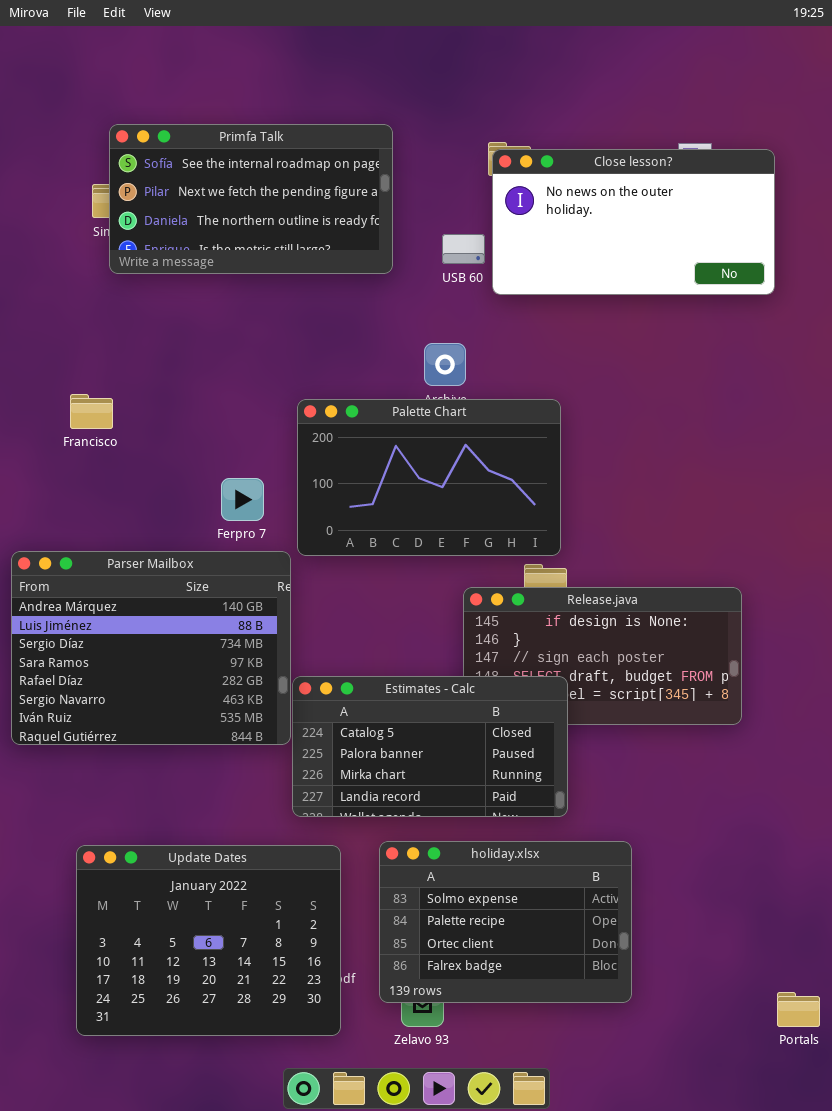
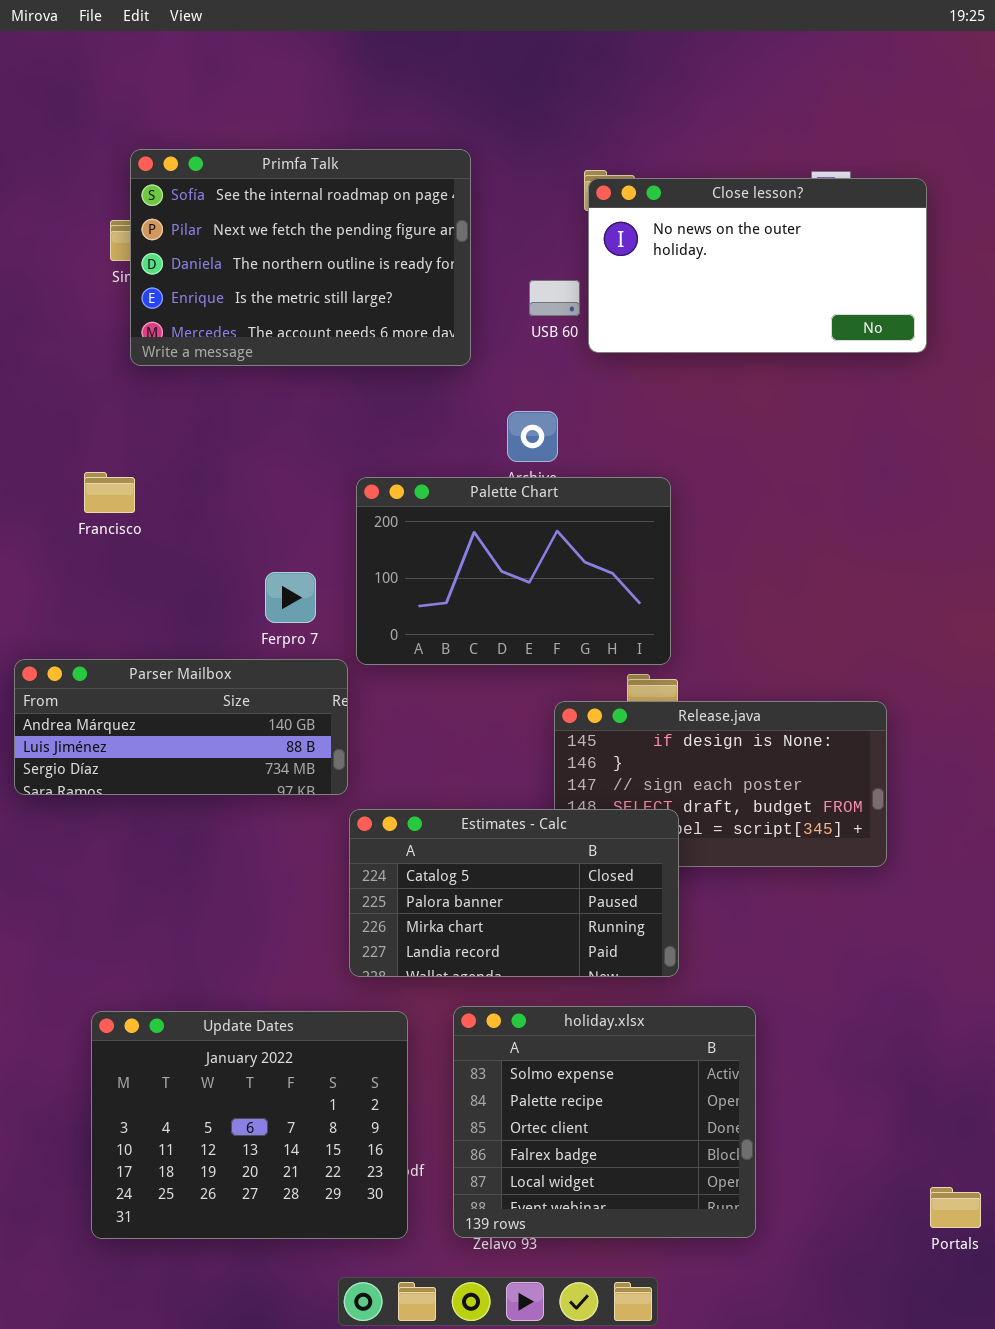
Primfa Talk: [109,124,393,274] -> [130,149,471,366], resized
Parser Mailbox: [11,551,291,745] -> [14,659,348,795], resized
holiday.xlsx: [379,841,632,1003] -> [453,1006,756,1238], resized

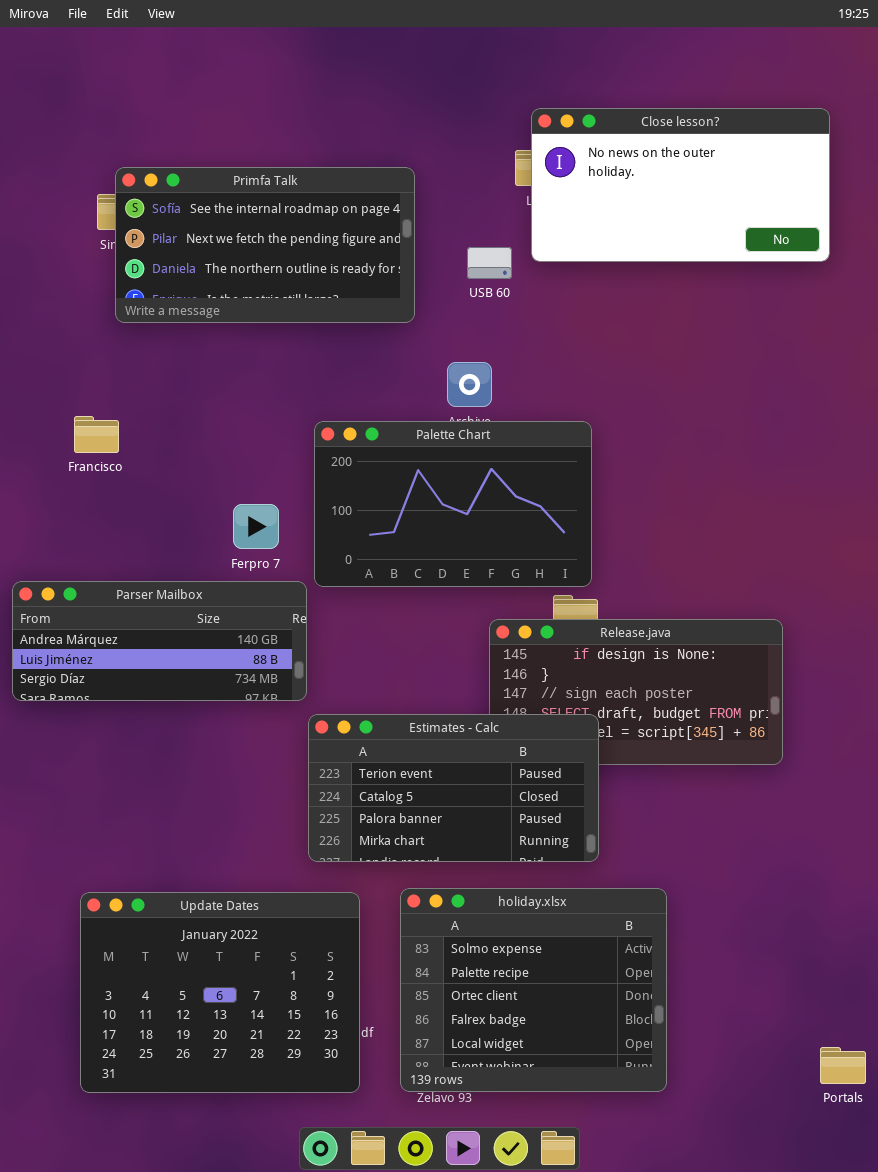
Primfa Talk: [130,149,471,366] -> [115,167,415,323], resized
Close lesson?: [588,178,927,353] -> [531,108,830,262], moved
Estimates - Calc: [349,809,679,977] -> [308,714,599,862], scrolled up 1 row

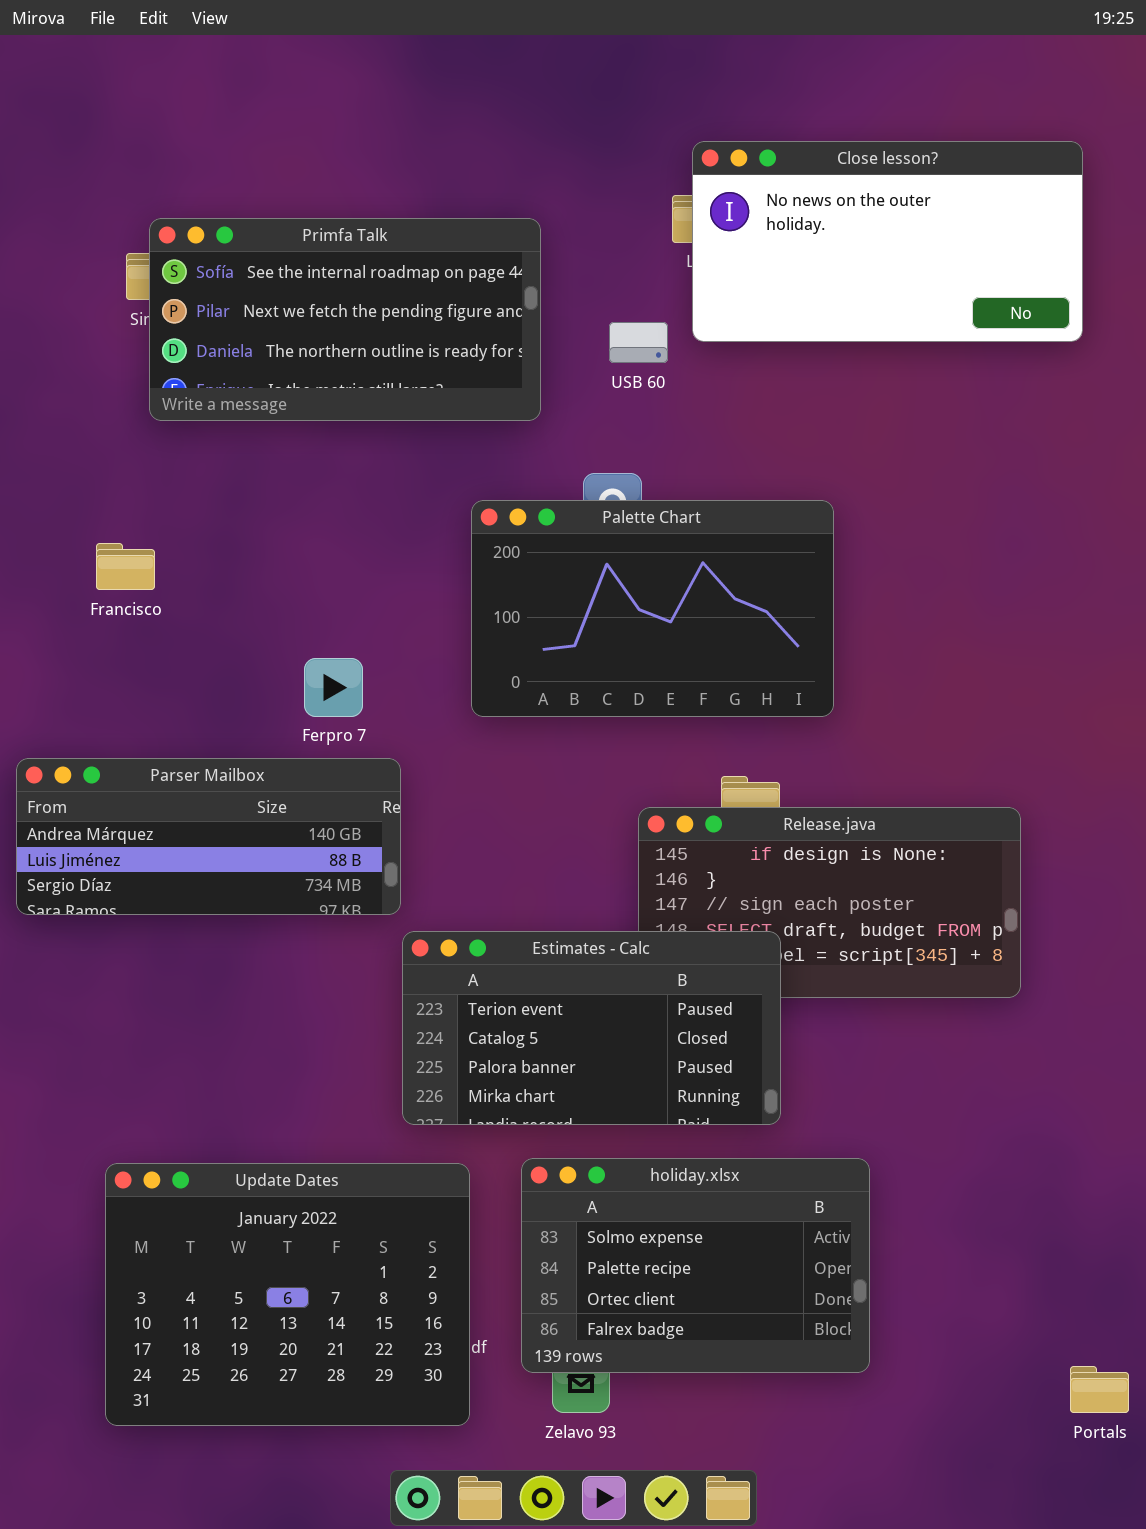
Palette Chart: [314,421,592,587] -> [471,500,834,717], moved
holiday.xlsx: [400,888,667,1092] -> [521,1158,870,1373], resized

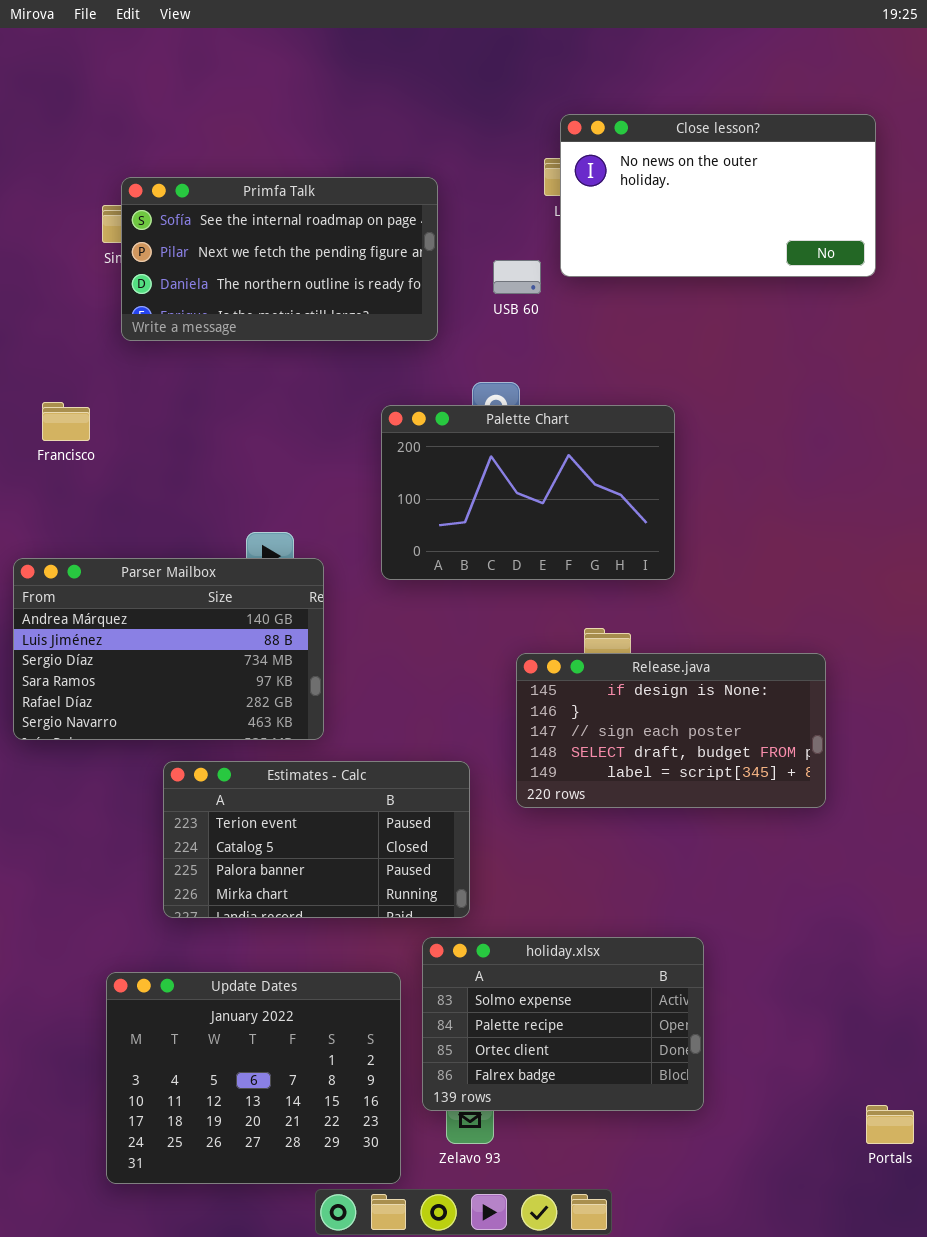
Francisco: [96,543,155,590] -> [42,402,90,441], moved
Parser Mailbox: [16,758,401,915] -> [13,558,324,740], resized
Estimates - Calc: [402,931,781,1125] -> [163,761,470,918], moved
Update Dates: [105,1163,470,1426] -> [106,972,401,1184], moved

